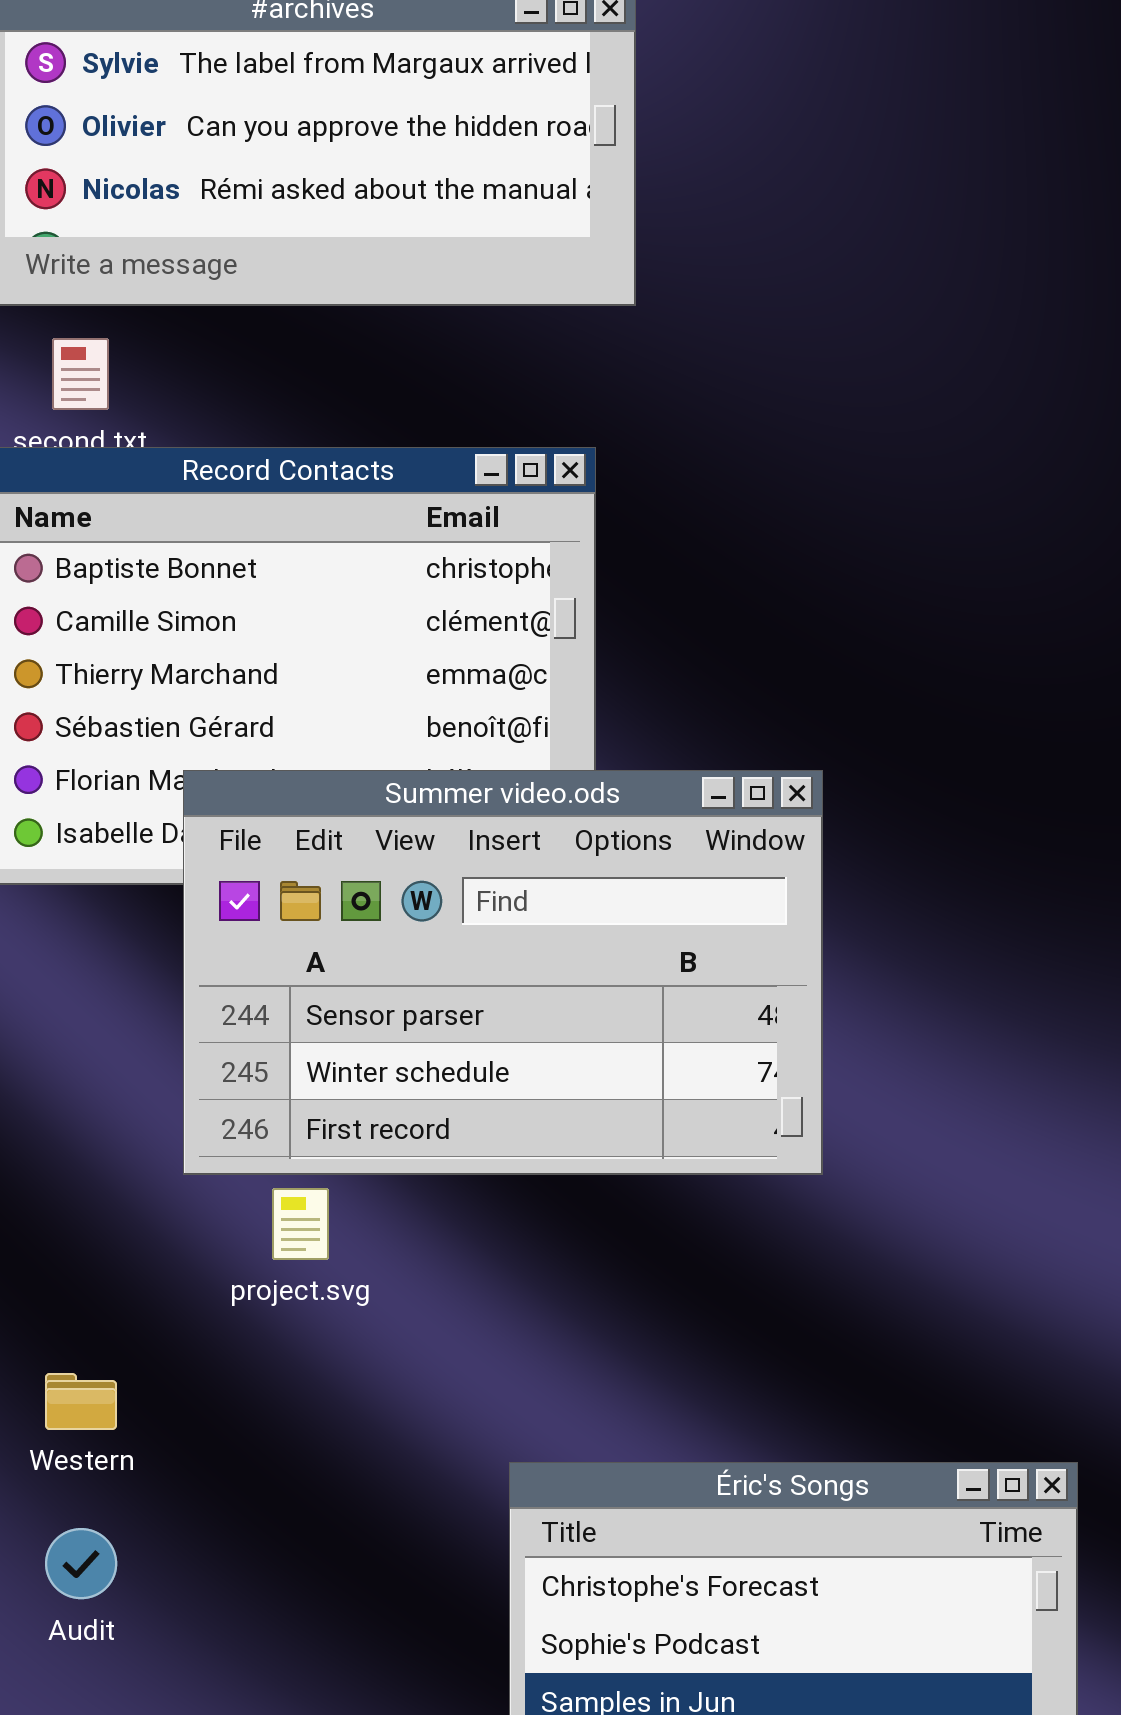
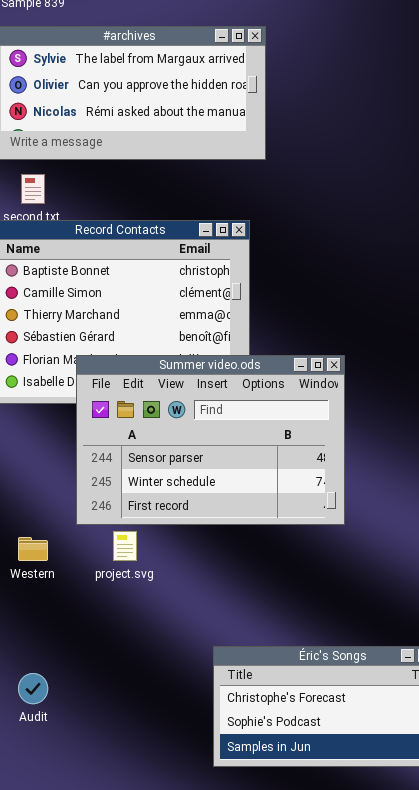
Western: [45,1373,117,1430] -> [18,537,48,561], moved

